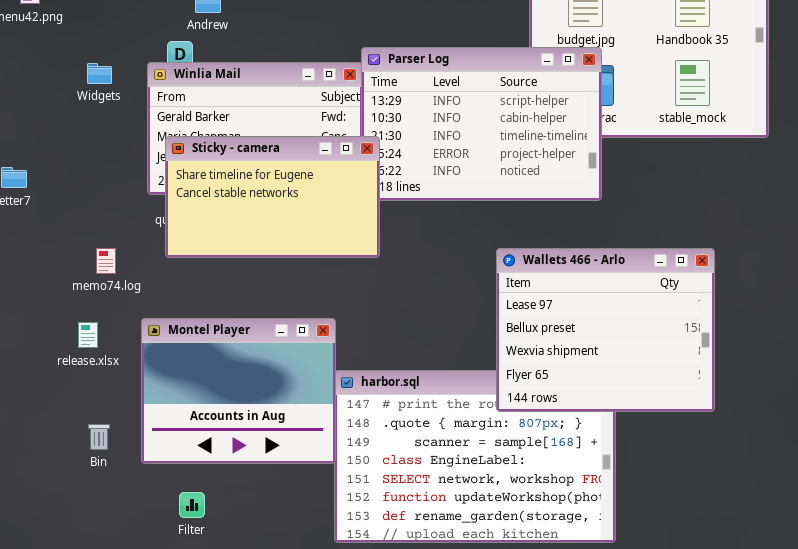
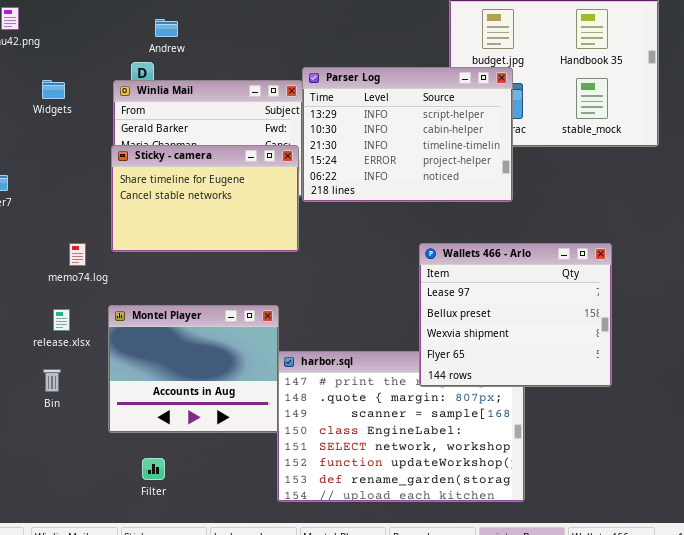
Widgets: [87,63,112,84] -> [42,80,65,99], moved
Sticky - camera: [165,136,380,258] -> [111,145,299,252], moved
Bin: [88,424,110,450] -> [43,369,61,392], moved

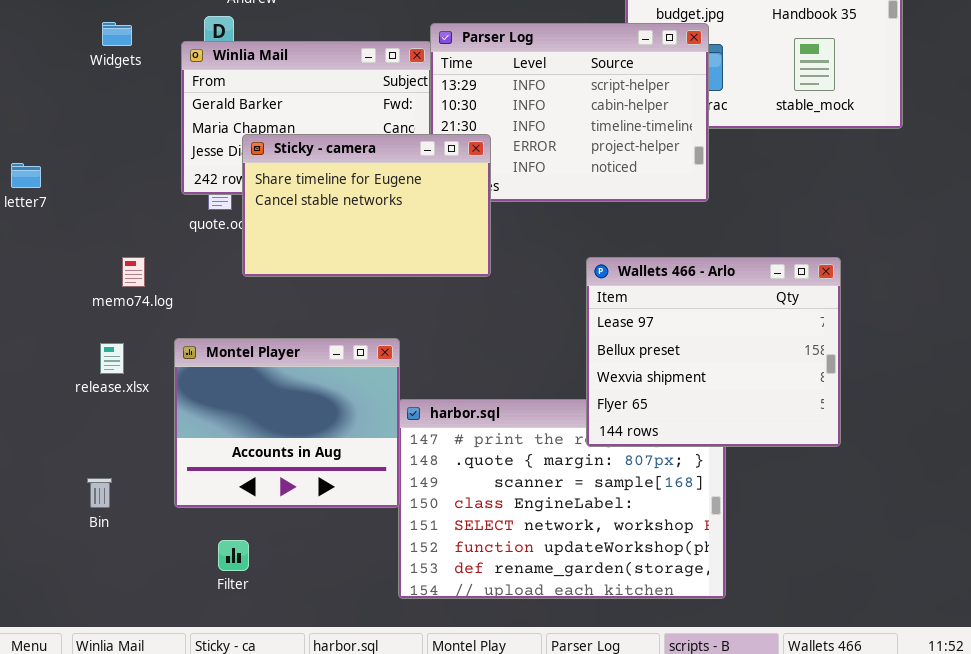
Widgets: [42,80,65,99] -> [102,22,132,46], moved
Sticky - camera: [111,145,299,252] -> [242,134,491,277], moved
Bin: [43,369,61,392] -> [87,478,112,508], moved

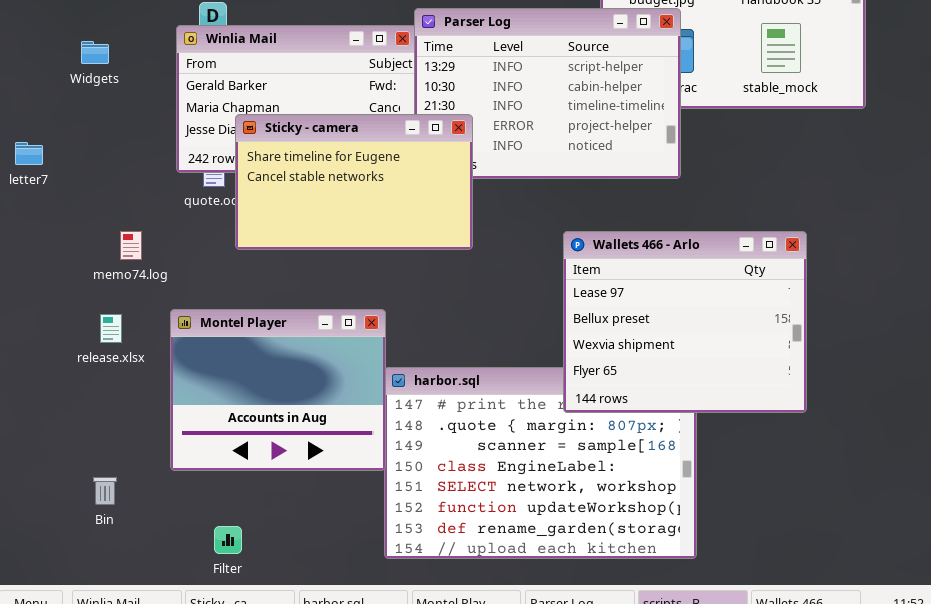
Widgets: [102,22,132,46] -> [81,41,109,64], moved
Bin: [87,478,112,508] -> [93,477,117,505], moved
Filter: [218,540,249,571] -> [214,526,242,554], moved

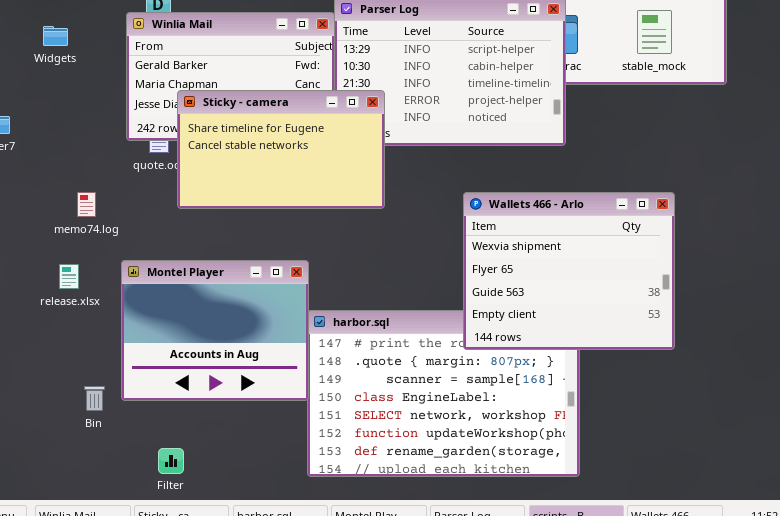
Wallets 466 - Arlo: [563,231,807,413] -> [463,192,675,350], scrolled down 2 rows
Bin: [93,477,117,505] -> [84,386,105,411], moved

